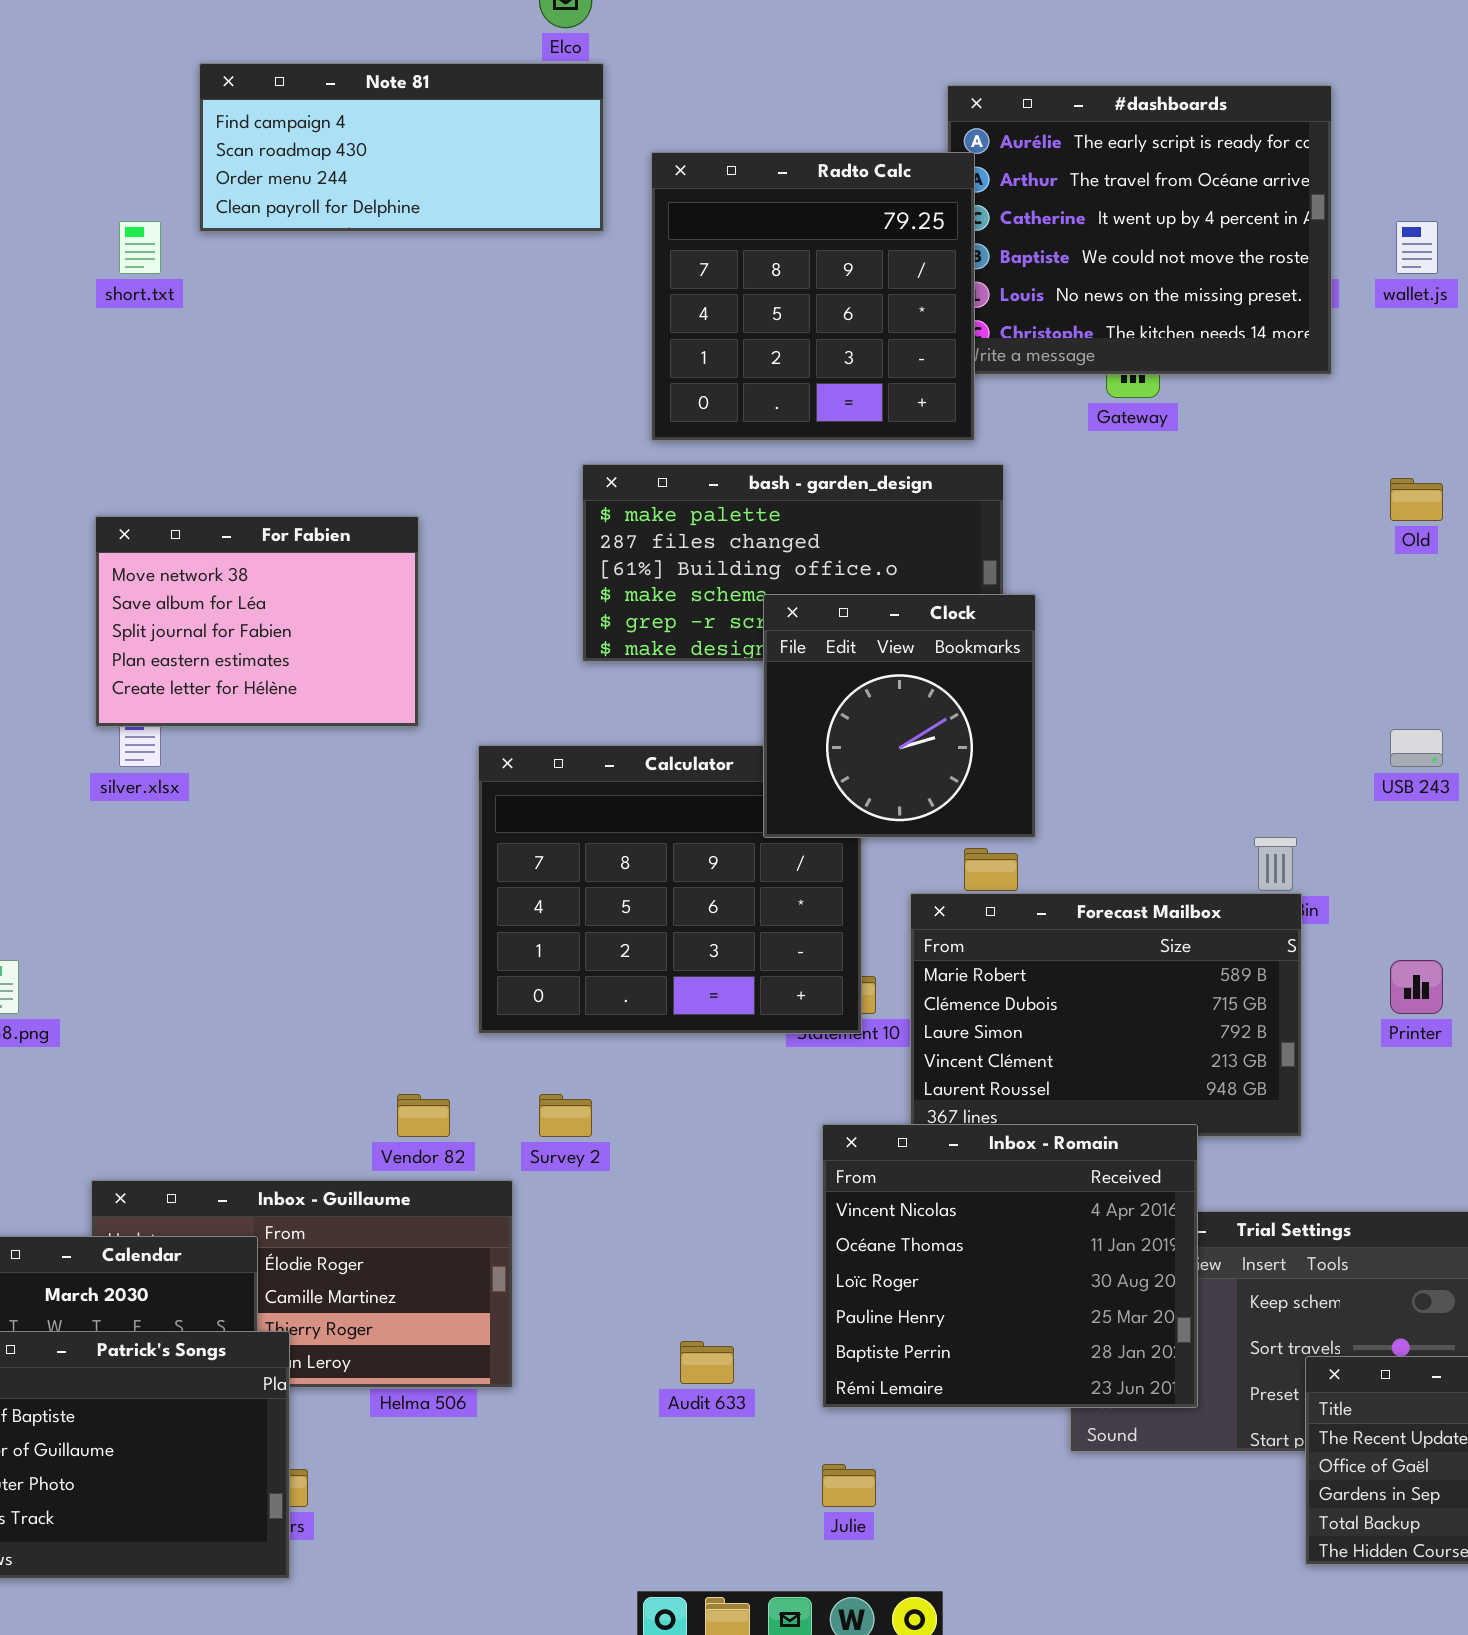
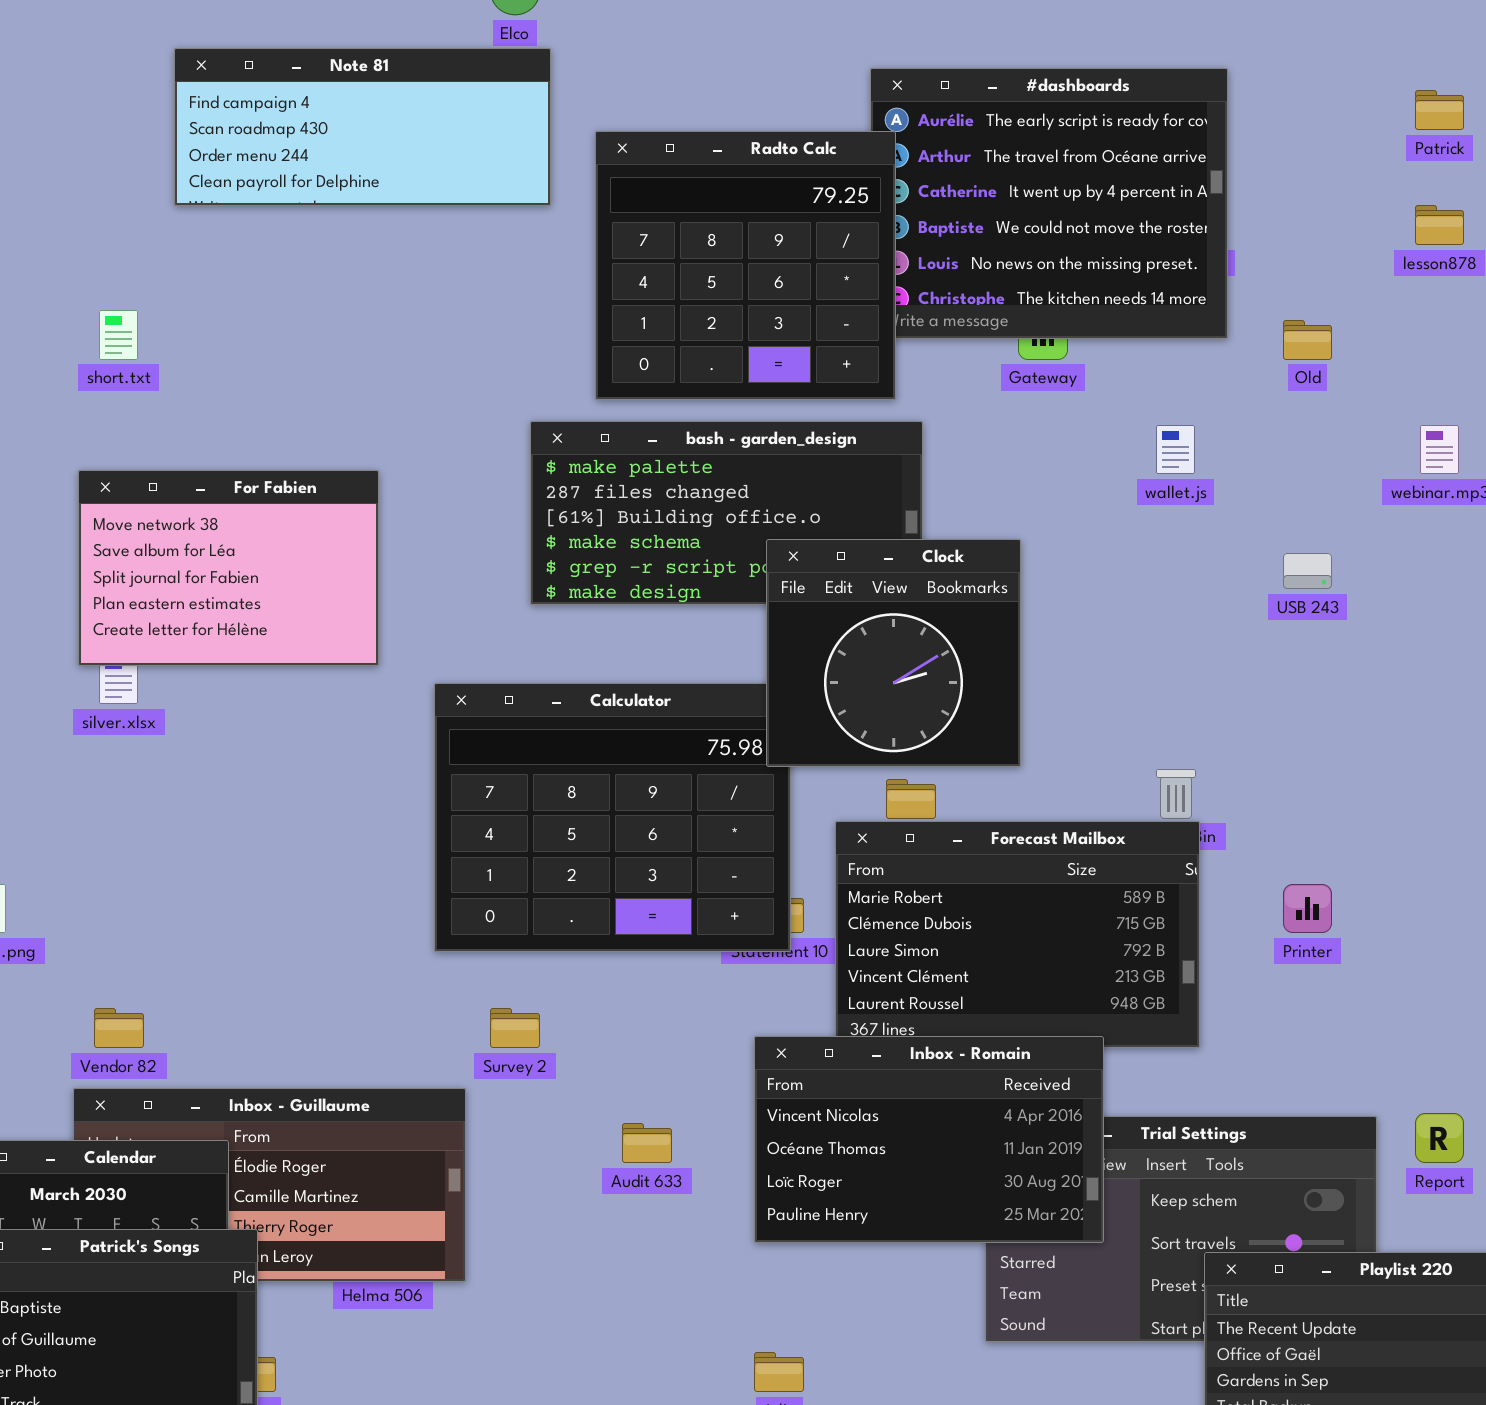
short.txt: [119,221,161,274] -> [99,310,138,360], moved
wallet.js: [1396,221,1438,274] -> [1156,425,1195,474], moved
Old: [1390,478,1443,521] -> [1283,320,1332,360], moved
Clock: [763,594,1036,838] -> [766,539,1021,767], moved
USB 243: [1390,729,1443,767] -> [1283,553,1332,589], moved
Vendor 82: [397,1094,450,1137] -> [94,1008,144,1048], moved
Inbox - Romain: [822,1124,1198,1408] -> [754,1036,1104,1243], resized
Audit 633: [680,1341,734,1384] -> [622,1123,672,1163], moved

